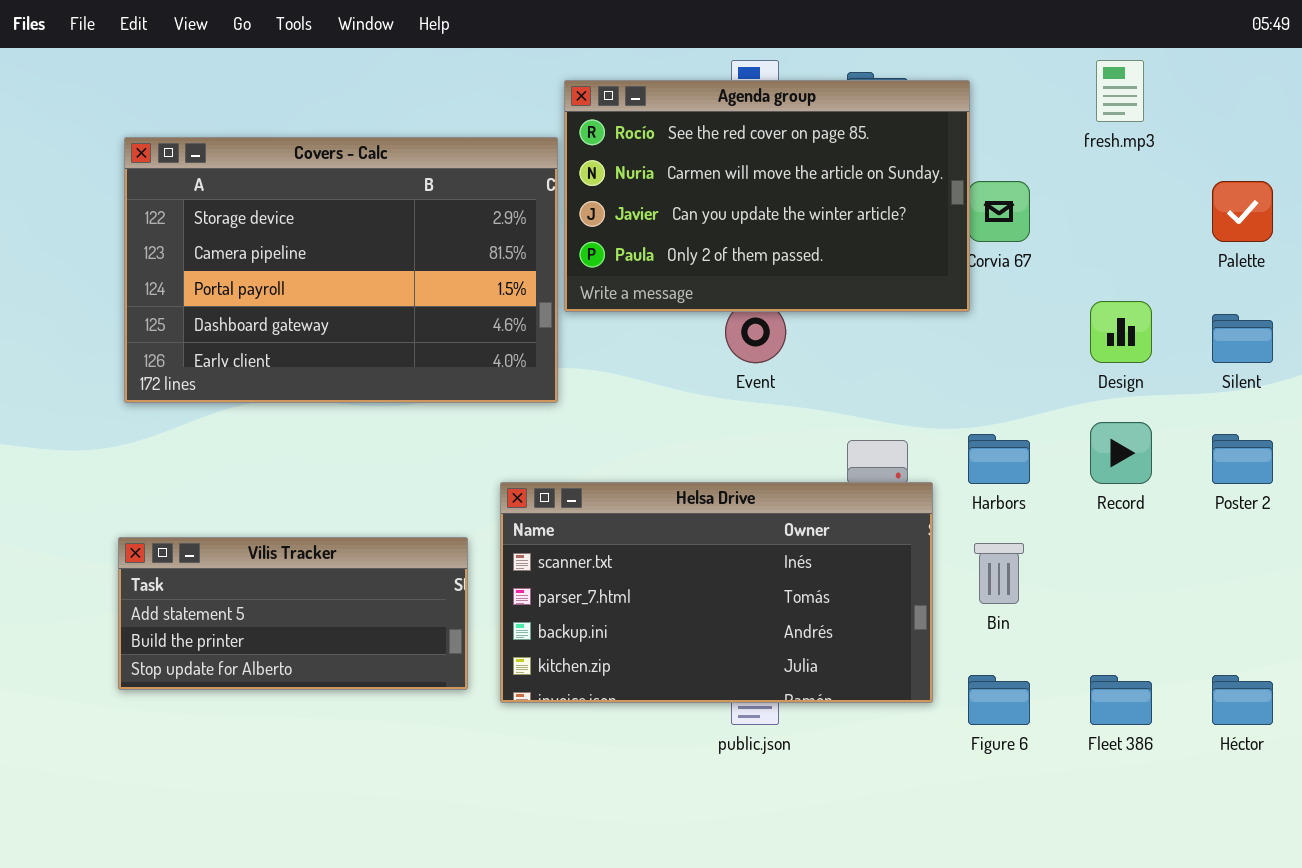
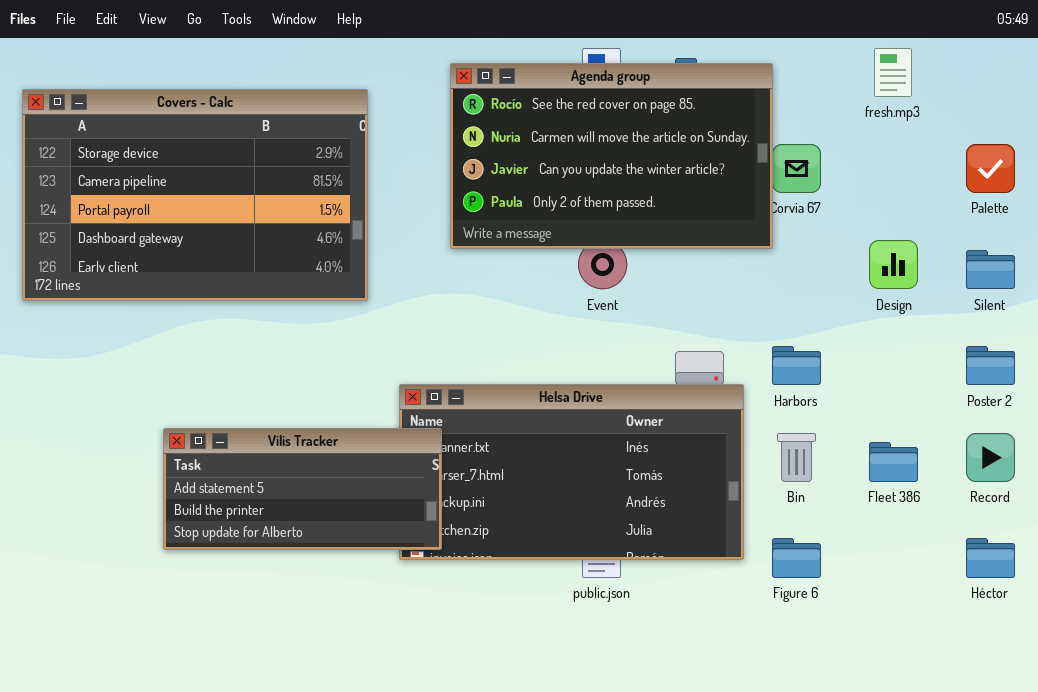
Covers - Calc: [124,137,558,403] -> [22,89,368,301], moved
Record: [1090,422,1152,484] -> [966,433,1015,482], moved
Vilis Tracker: [118,537,468,690] -> [163,428,442,550], moved
Fleet 386: [1090,675,1152,725] -> [869,442,918,482], moved

